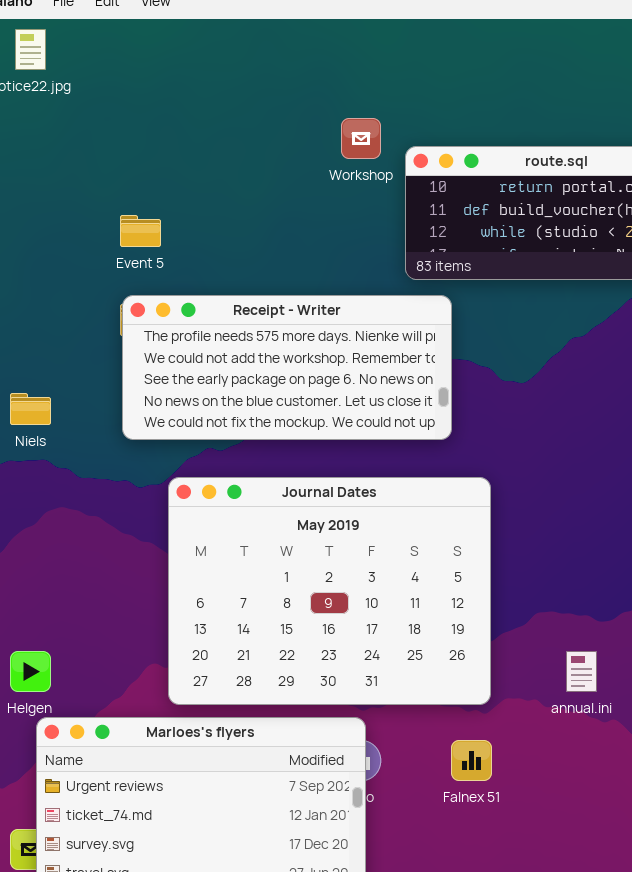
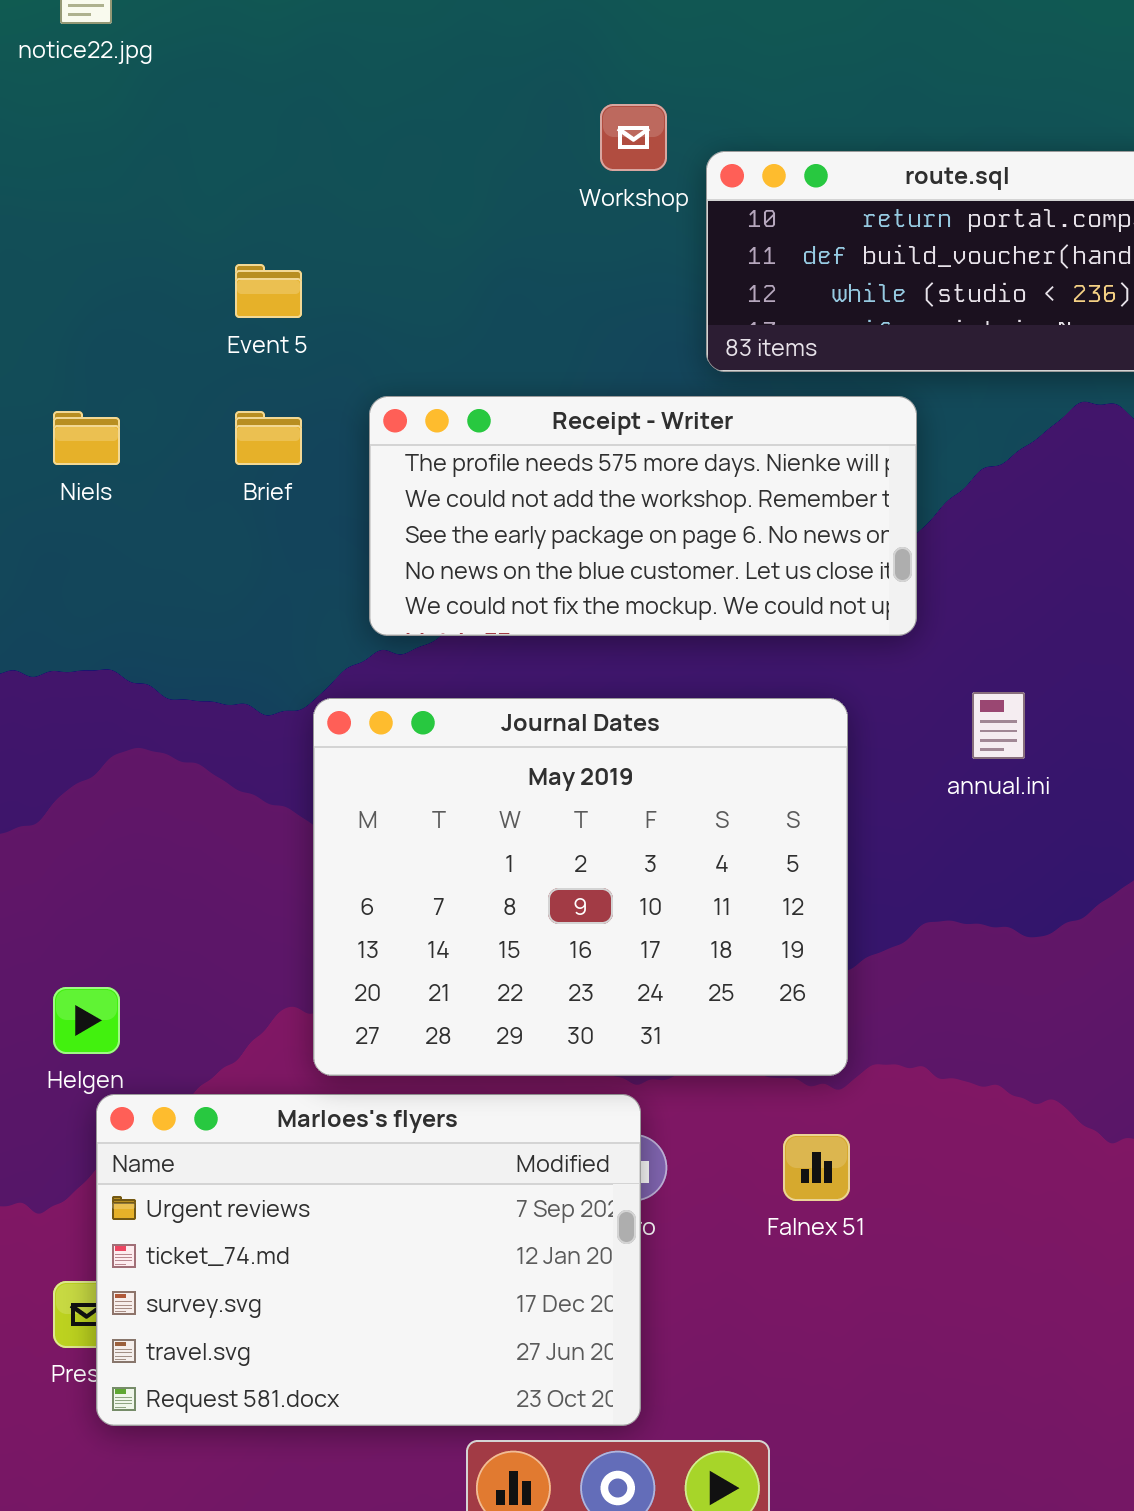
Receipt - Writer: [122,295,452,440] -> [369,396,917,636], moved
Niels: [10,393,51,425] -> [53,411,120,465], moved
annual.ini: [566,651,597,692] -> [972,692,1025,759], moved

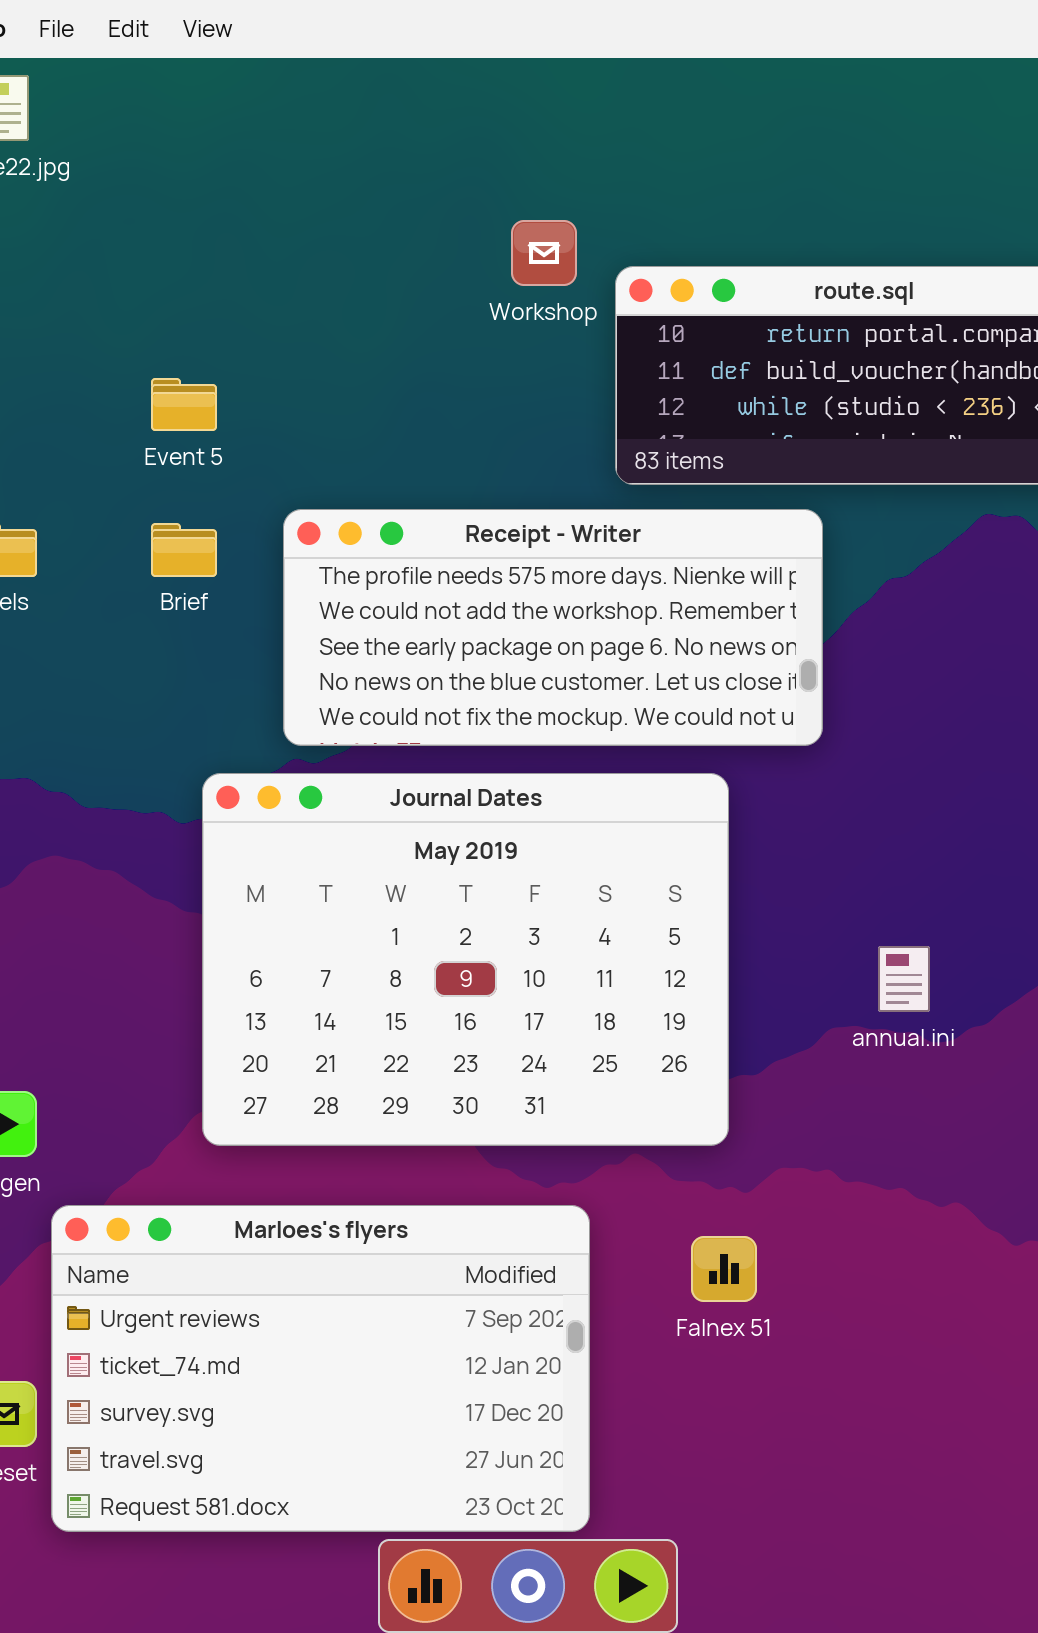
annual.ini: [972,692,1025,759] -> [878,946,930,1012], moved
Journal Dates: [313,698,848,1076] -> [202,773,729,1146], moved
Marloes's flyers: [96,1094,641,1426] -> [51,1205,590,1532], moved

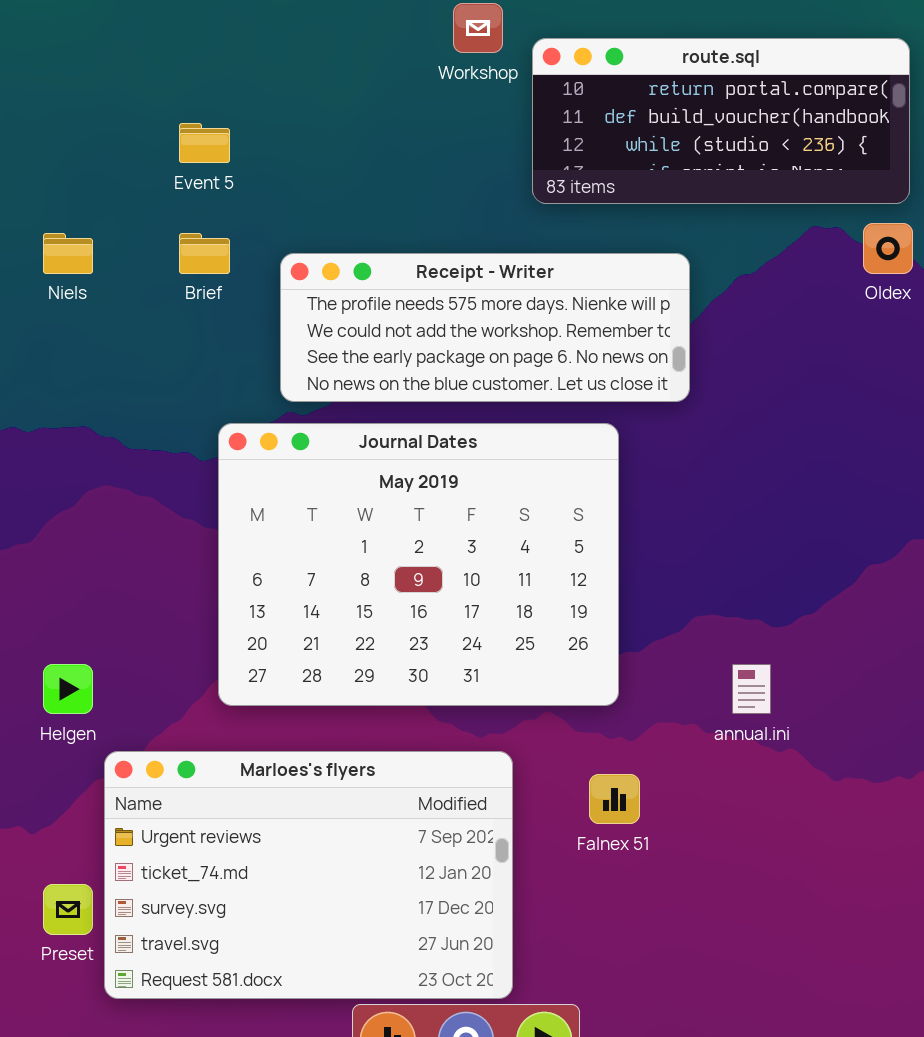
Receipt - Writer: [283,509,823,746] -> [280,253,690,402], resized
annual.ini: [878,946,930,1012] -> [732,664,771,714], moved

